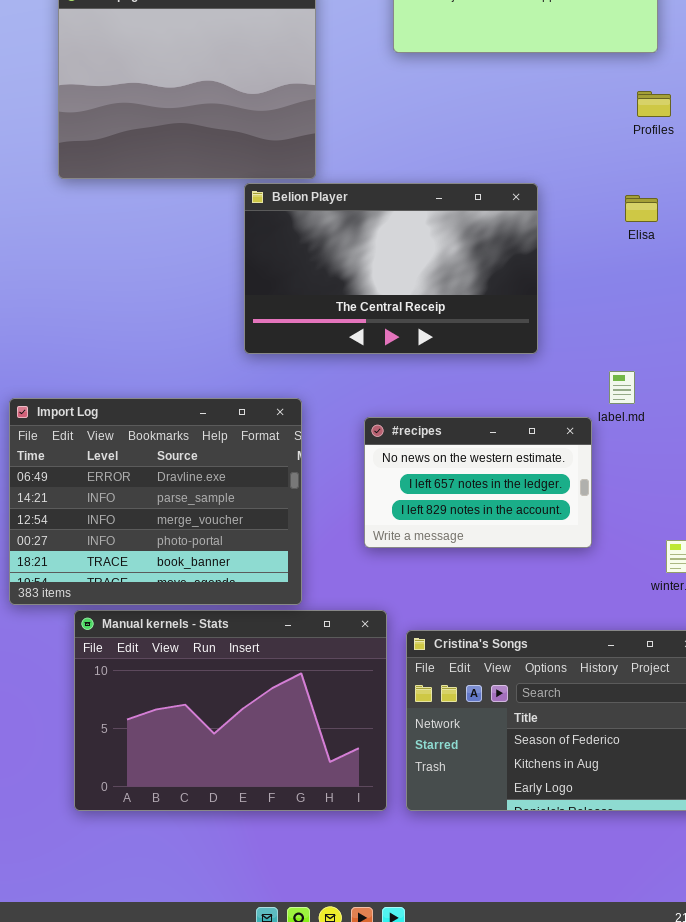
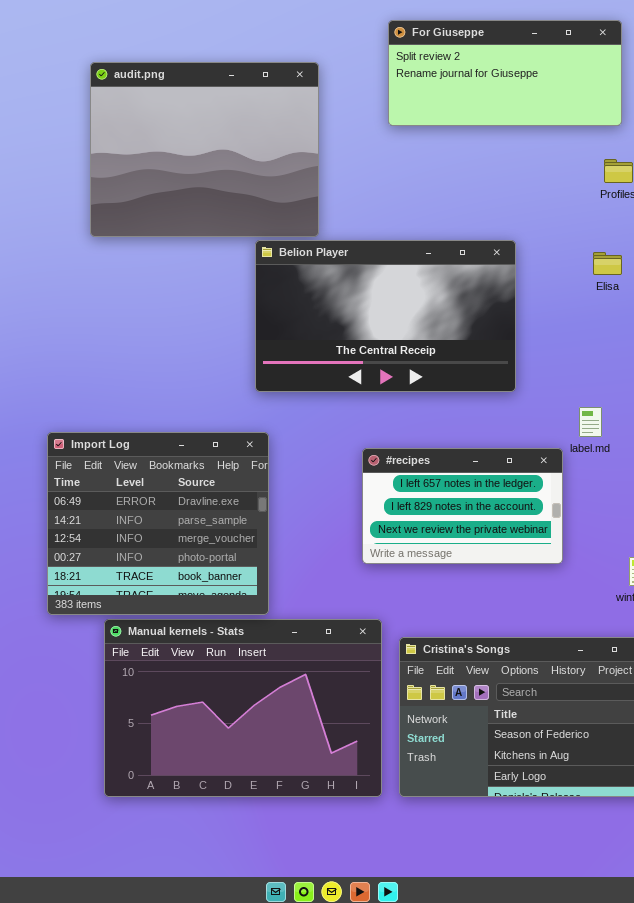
Import Log: [9,398,302,605] -> [47,432,269,615], resized
#recipes: [364,417,592,548] -> [362,448,563,564], scrolled down 1 row

